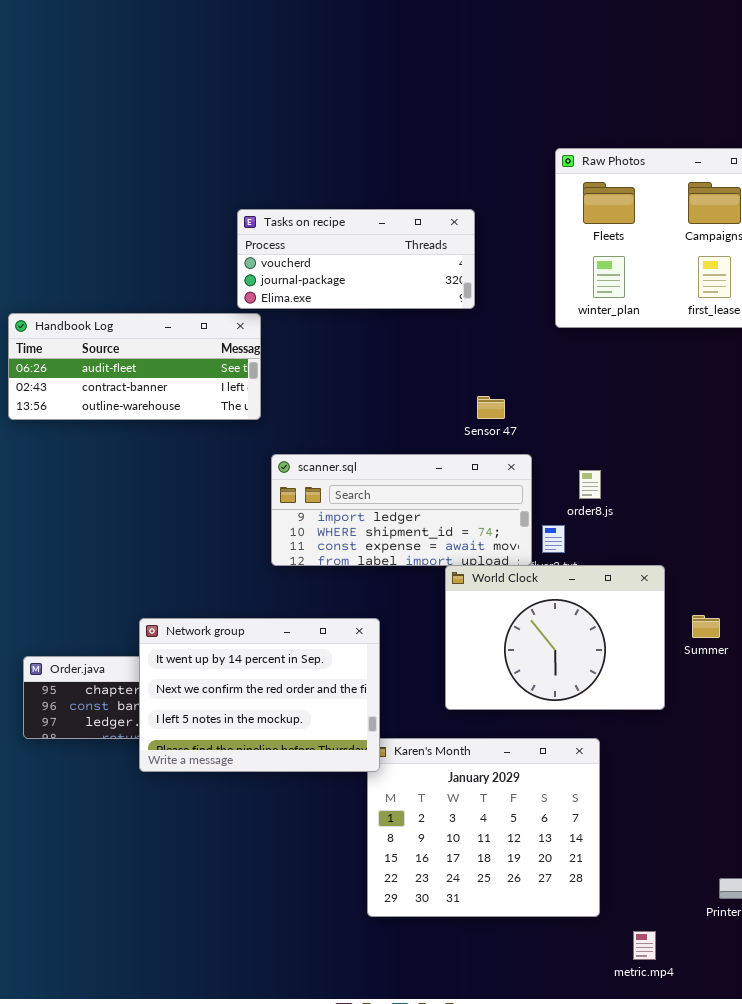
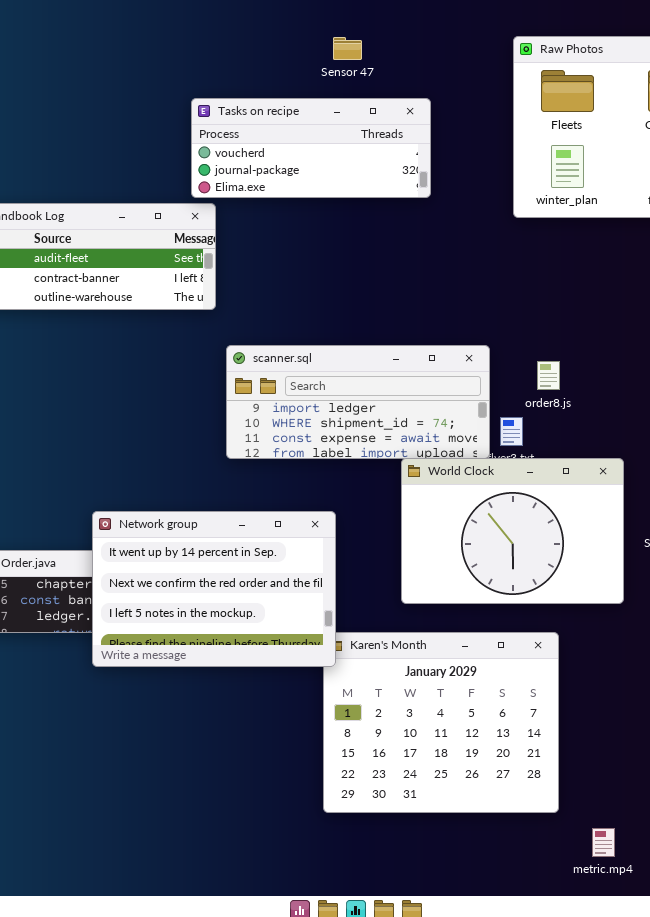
Sensor 47: [477,396,505,419] -> [333,37,362,60], moved

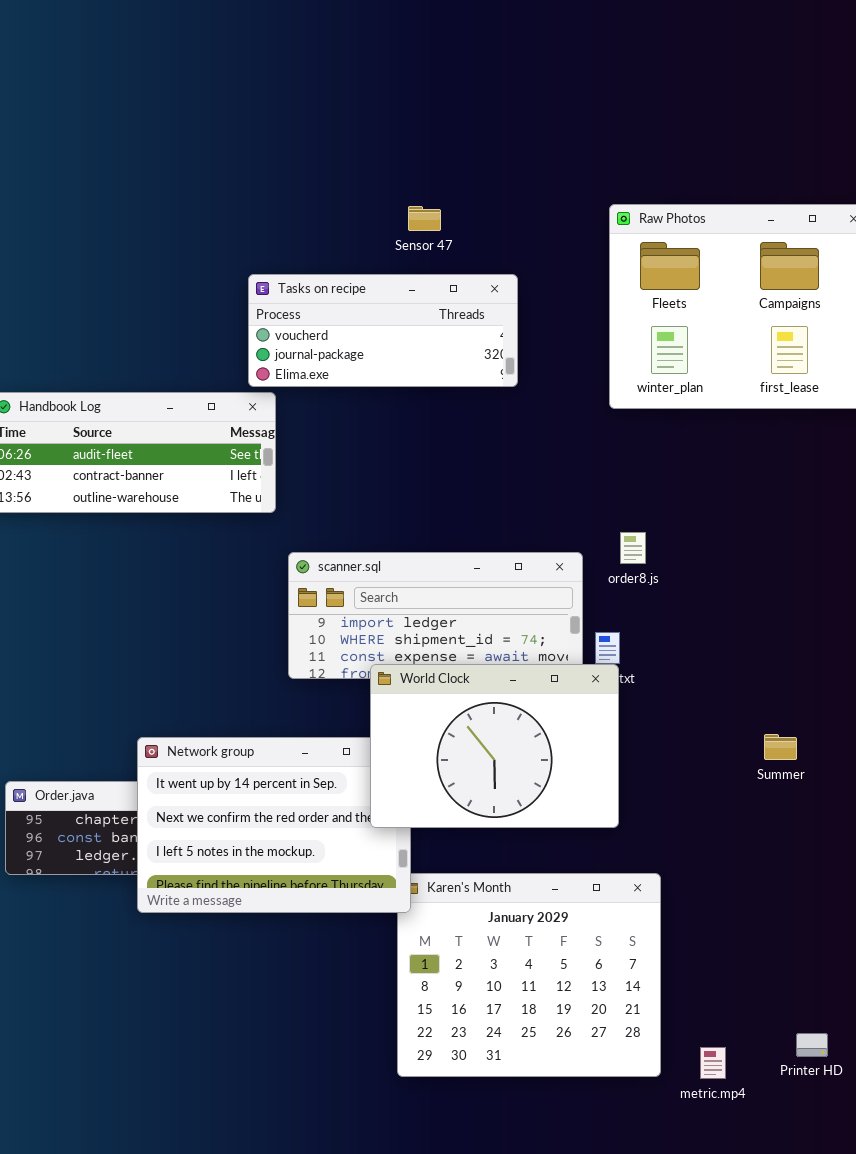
order8.js: [537,361,560,390] -> [620,532,646,564], moved
World Clock: [401,458,624,604] -> [370,664,619,828], moved
metric.mp4: [592,828,615,857] -> [700,1047,726,1079], moved

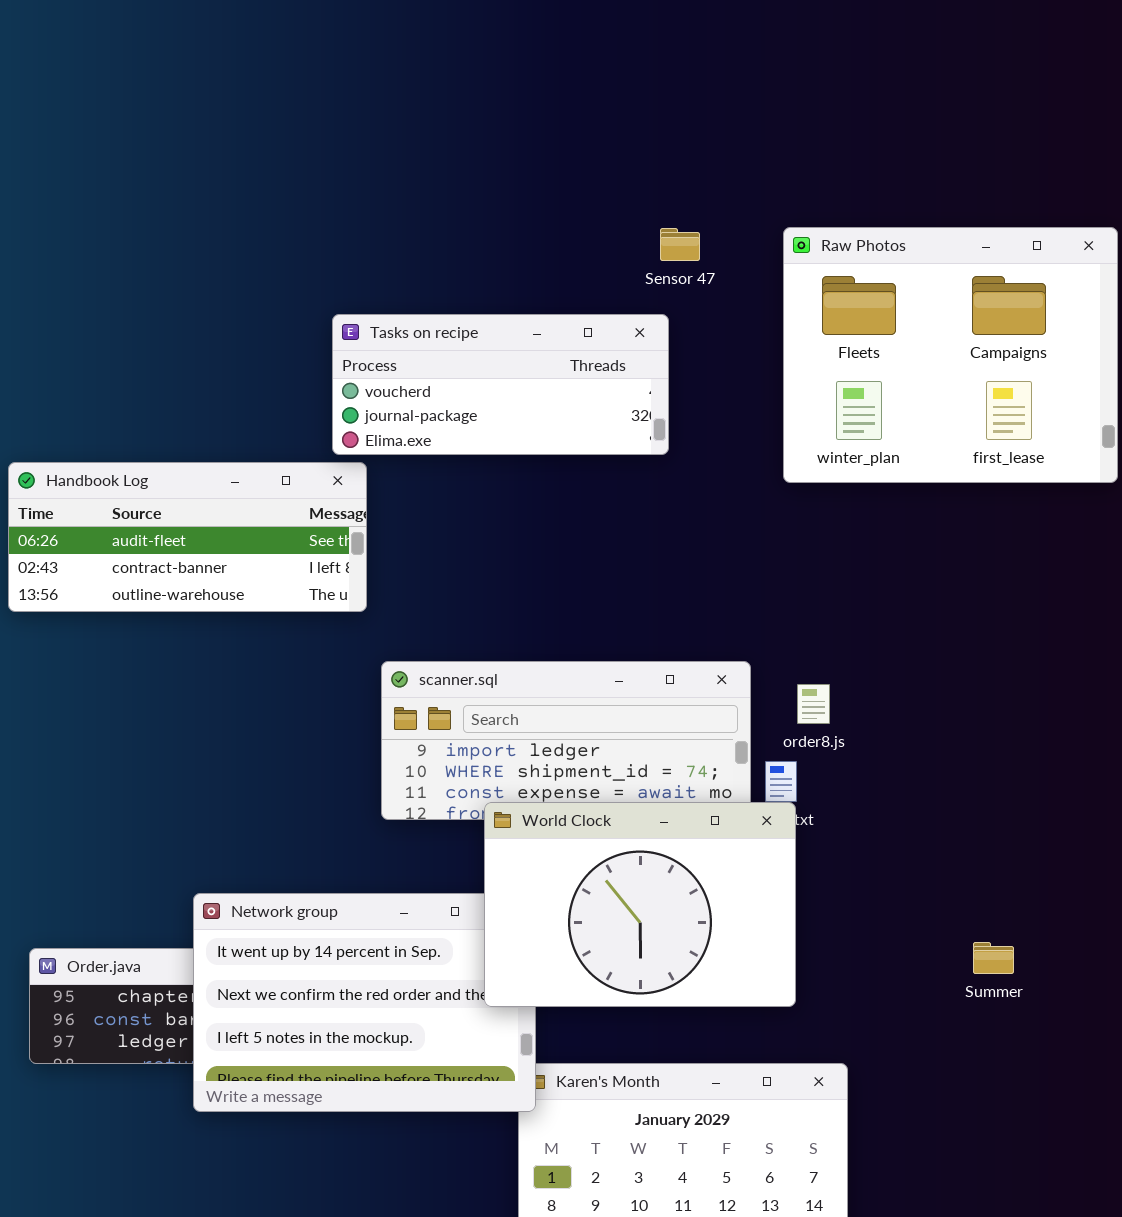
Sensor 47: [408,206,441,231] -> [660,228,700,261], moved
order8.js: [620,532,646,564] -> [797,684,830,724], moved
Summer: [764,734,797,760] -> [973,942,1014,974], moved

